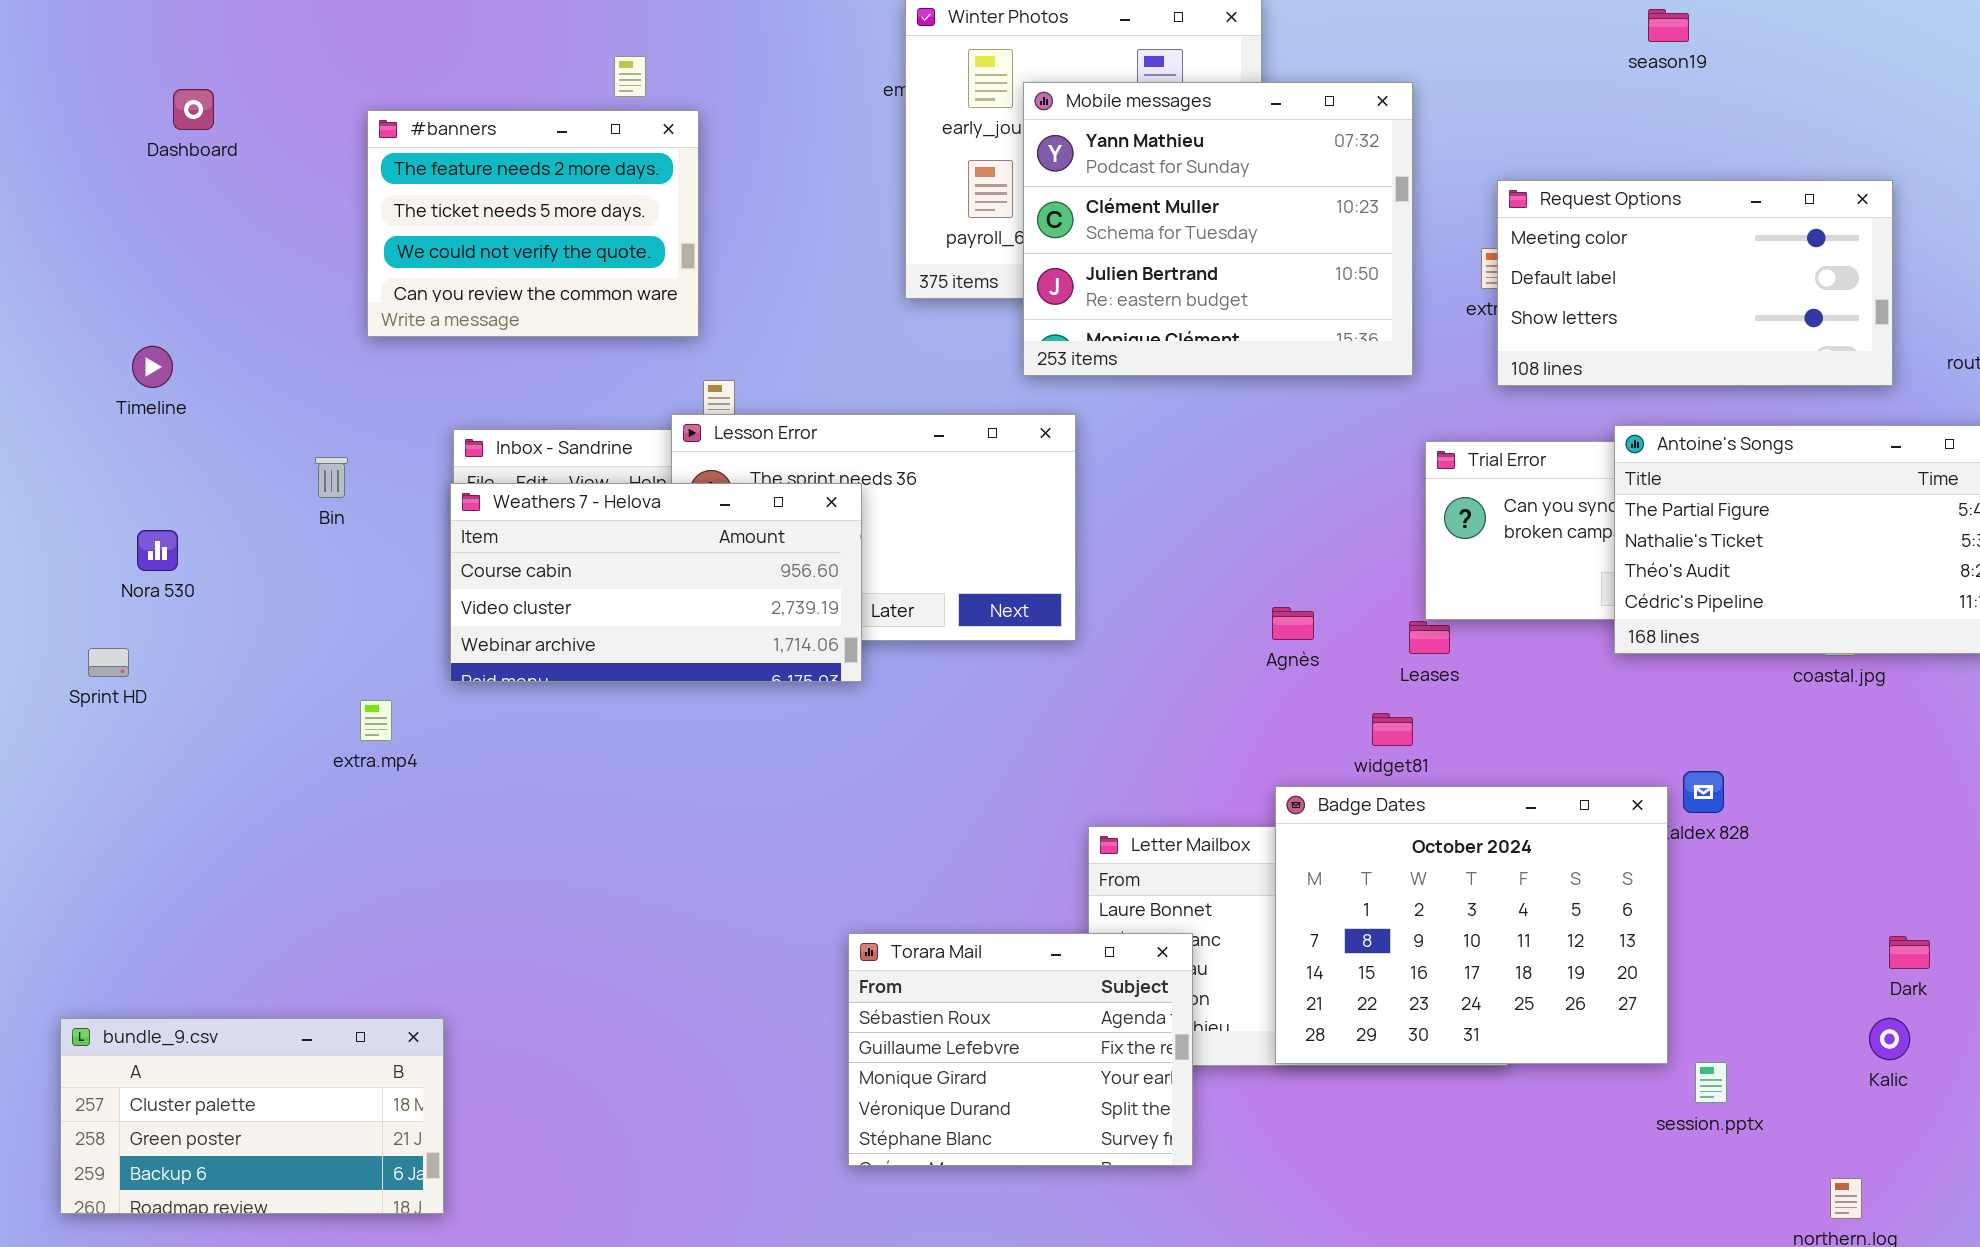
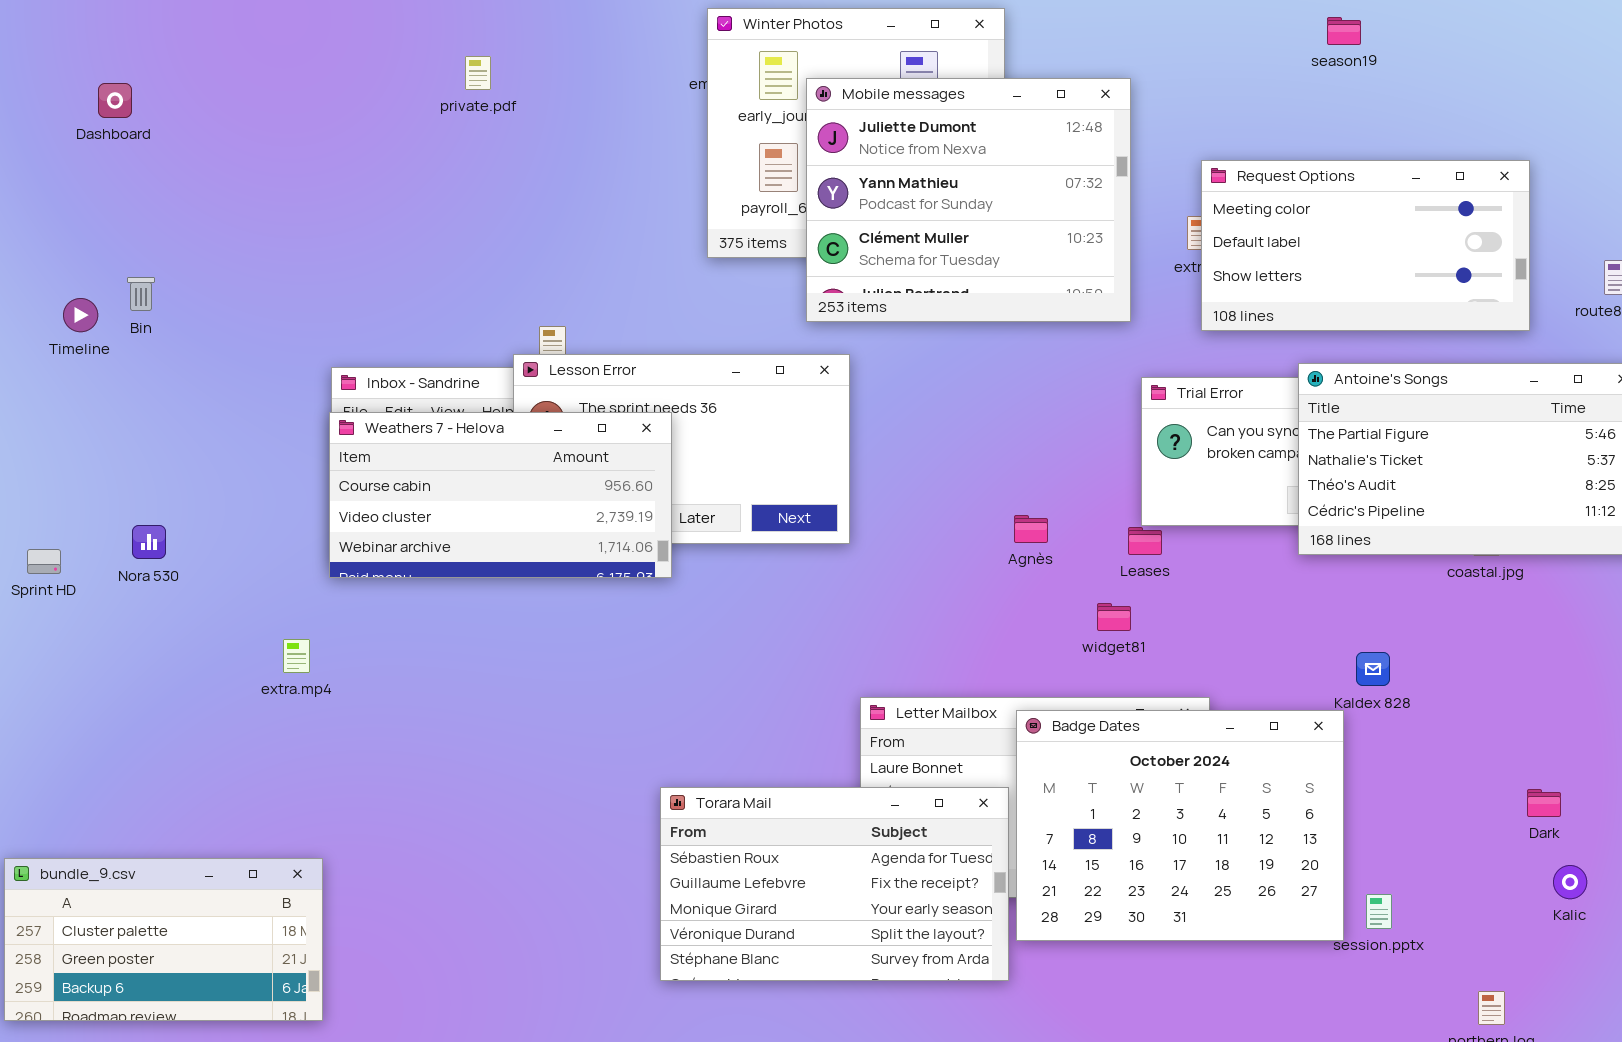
Mobile messages: [1023,82,1413,376] -> [806,78,1131,322], scrolled up 1 row
#banners: [367,110,699,337] -> none, closed
Bin: [315,457,348,498] -> [127,277,155,311], moved
Nora 530: [137,530,178,571] -> [132,525,166,559], moved
extra.mp4: [360,700,392,741] -> [283,639,310,673], moved
Badge Dates: [1275,786,1668,1064] -> [1016,710,1344,941], moved
Torara Mail: [848,933,1193,1166] -> [660,787,1009,981], resized
Kalic: [1869,1018,1910,1060] -> [1553,865,1587,899], moved

